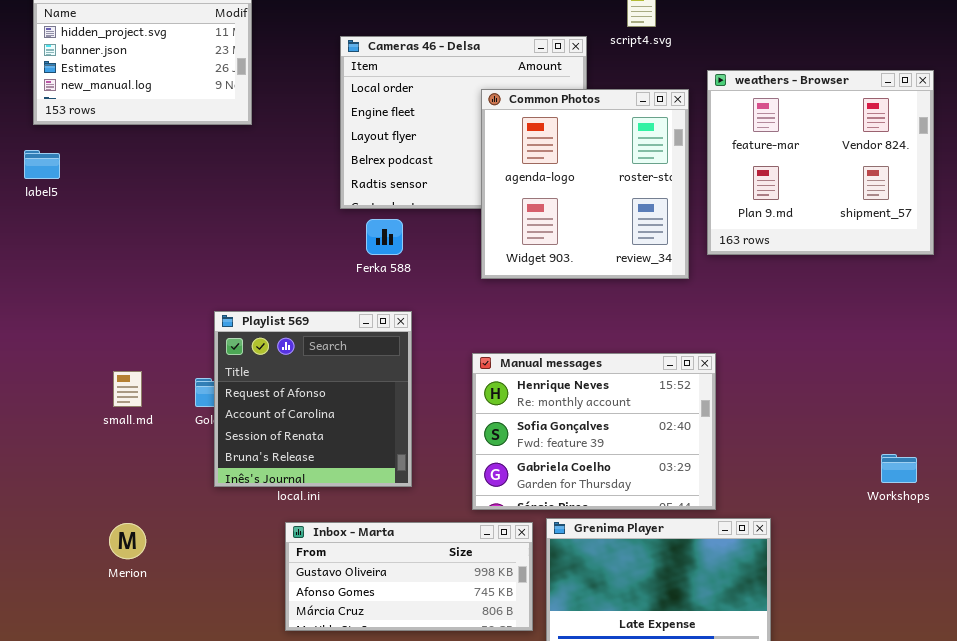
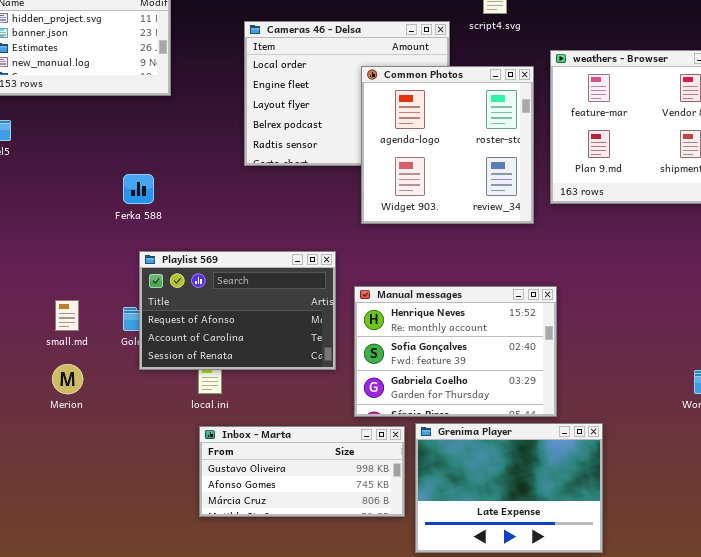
Ferka 588: [366,219,403,255] -> [123,174,154,204], moved
Playlist 569: [214,311,412,487] -> [139,251,336,370], resized
Merion: [109,523,146,559] -> [52,364,83,394], moved

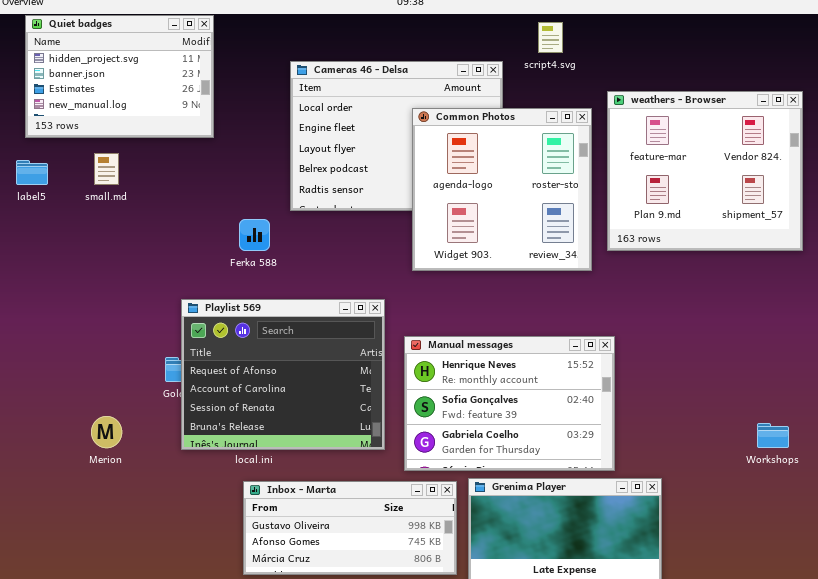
Ferka 588: [123,174,154,204] -> [239,219,270,251], moved
Playlist 569: [139,251,336,370] -> [181,299,385,450], resized
small.md: [55,300,79,331] -> [94,153,119,185], moved

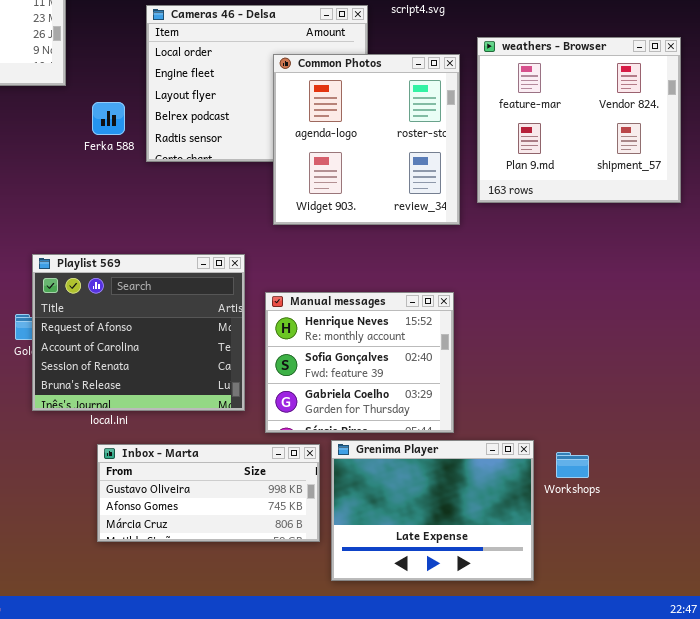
Ferka 588: [239,219,270,251] -> [92,102,125,135], moved
Manual messages: [404,336,615,471] -> [265,292,454,433], resized
Workshops: [757,423,789,448] -> [556,452,589,478], moved

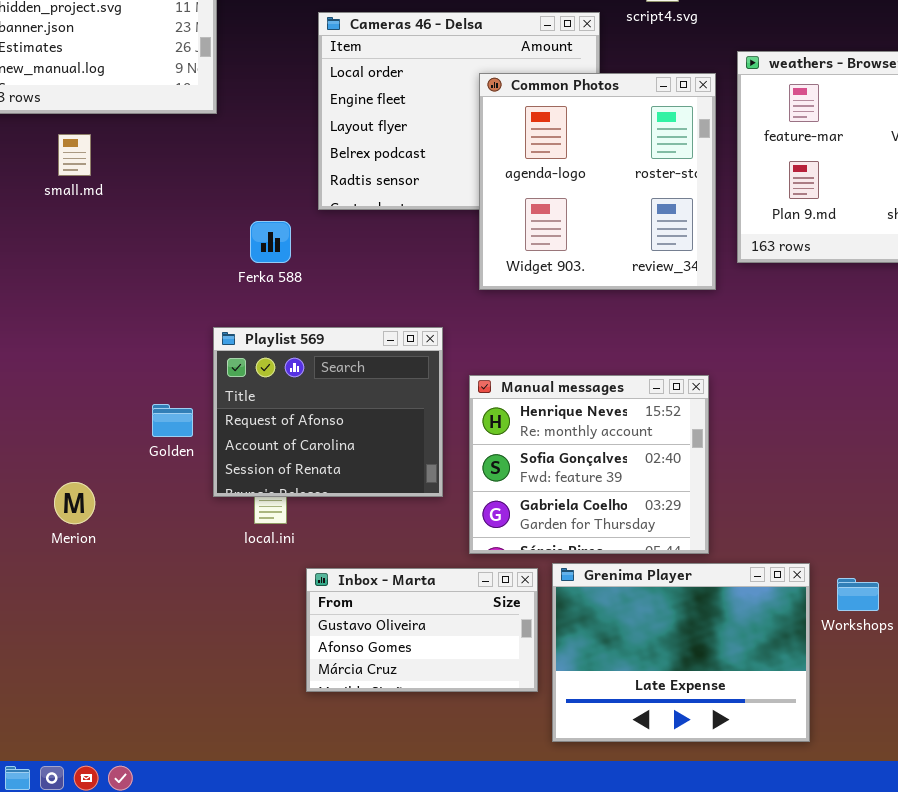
Ferka 588: [92,102,125,135] -> [250,221,291,263], moved
Playlist 569: [32,254,245,411] -> [213,327,443,497], resized
Inbox - Marta: [97,444,320,542] -> [306,568,538,692], resized

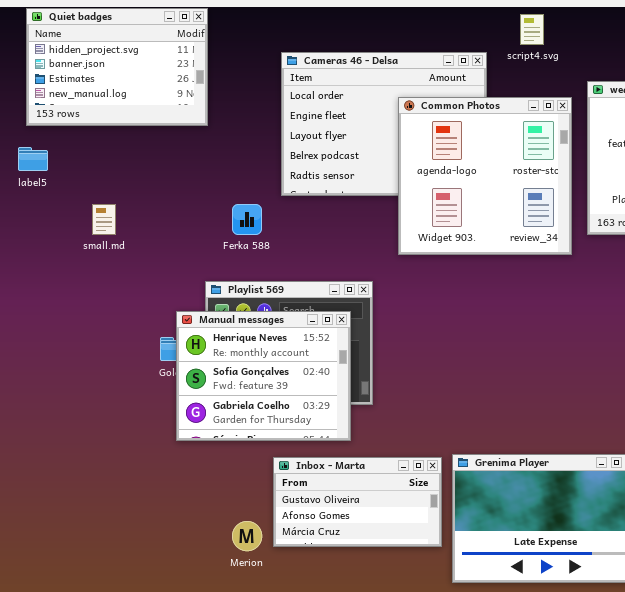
small.md: [58,134,91,176] -> [92,204,116,235], moved
Manual messages: [469,375,709,554] -> [176,311,351,441], moved
Merion: [54,482,95,524] -> [232,521,262,551], moved

